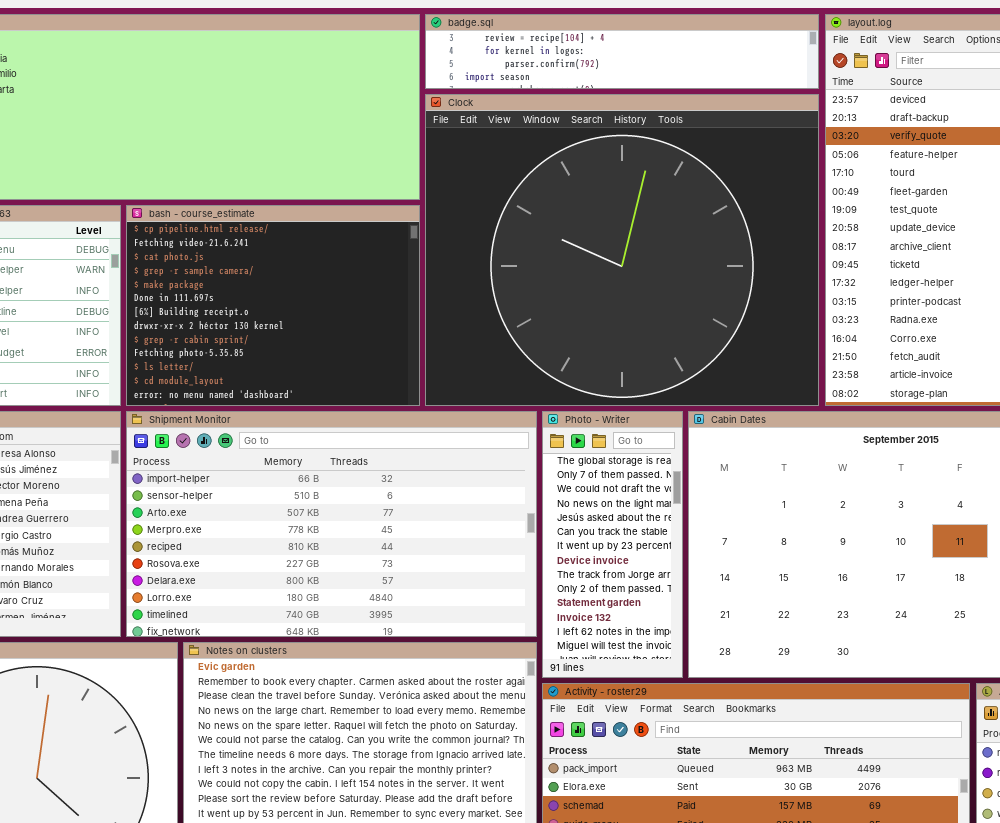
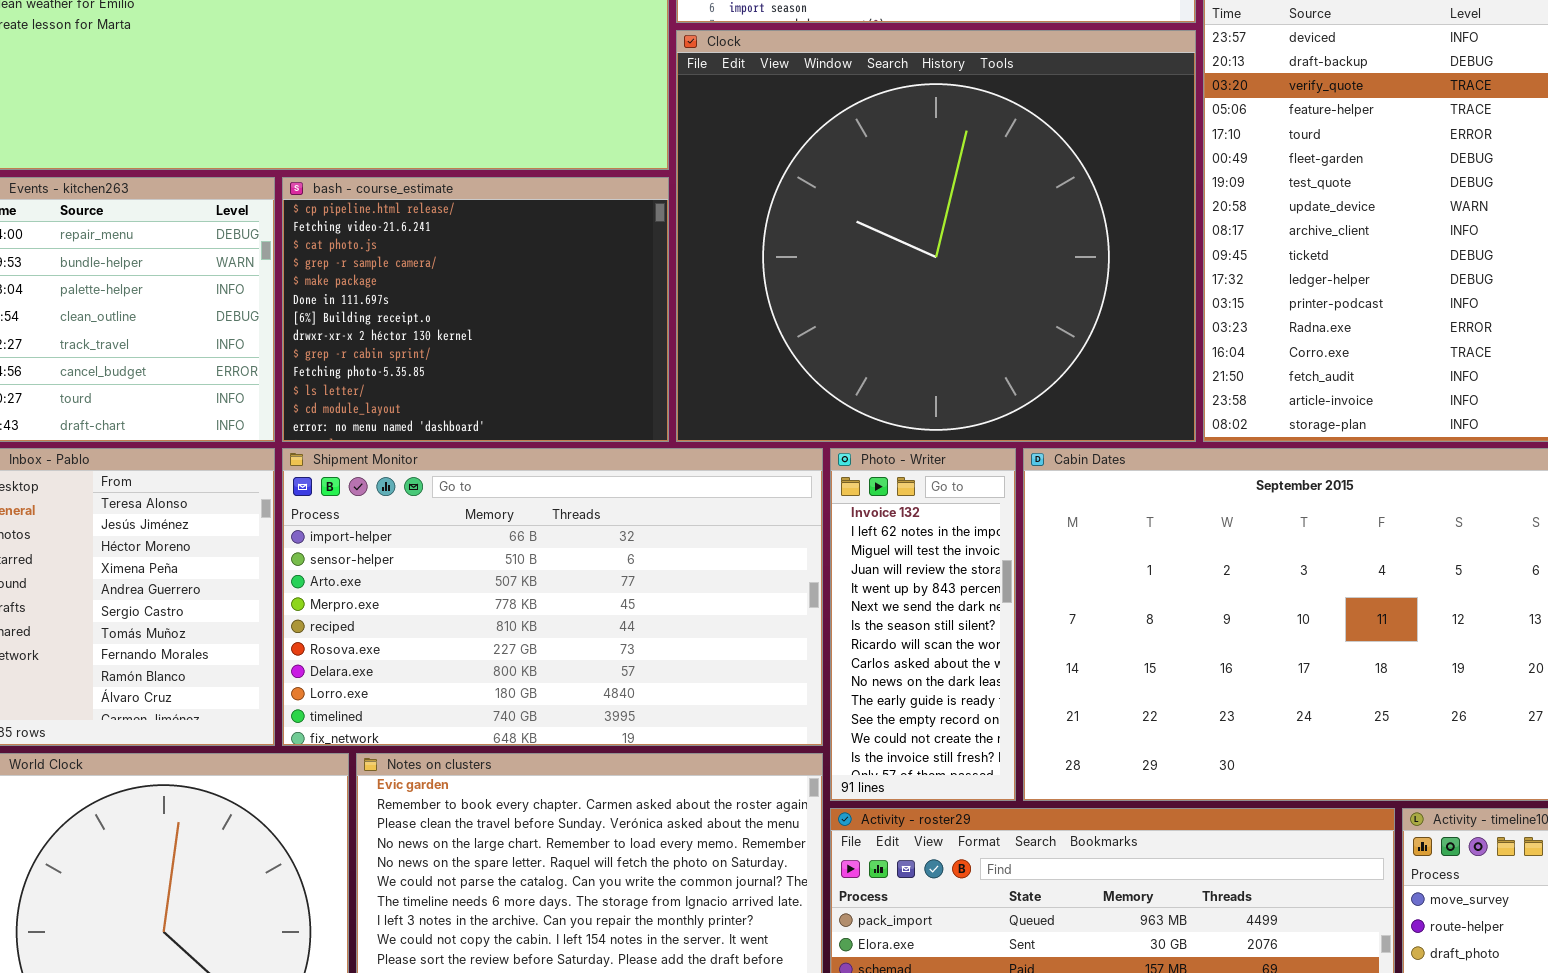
Photo - Writer: [542,411,683,678] -> [830,448,1016,801], scrolled down 11 rows

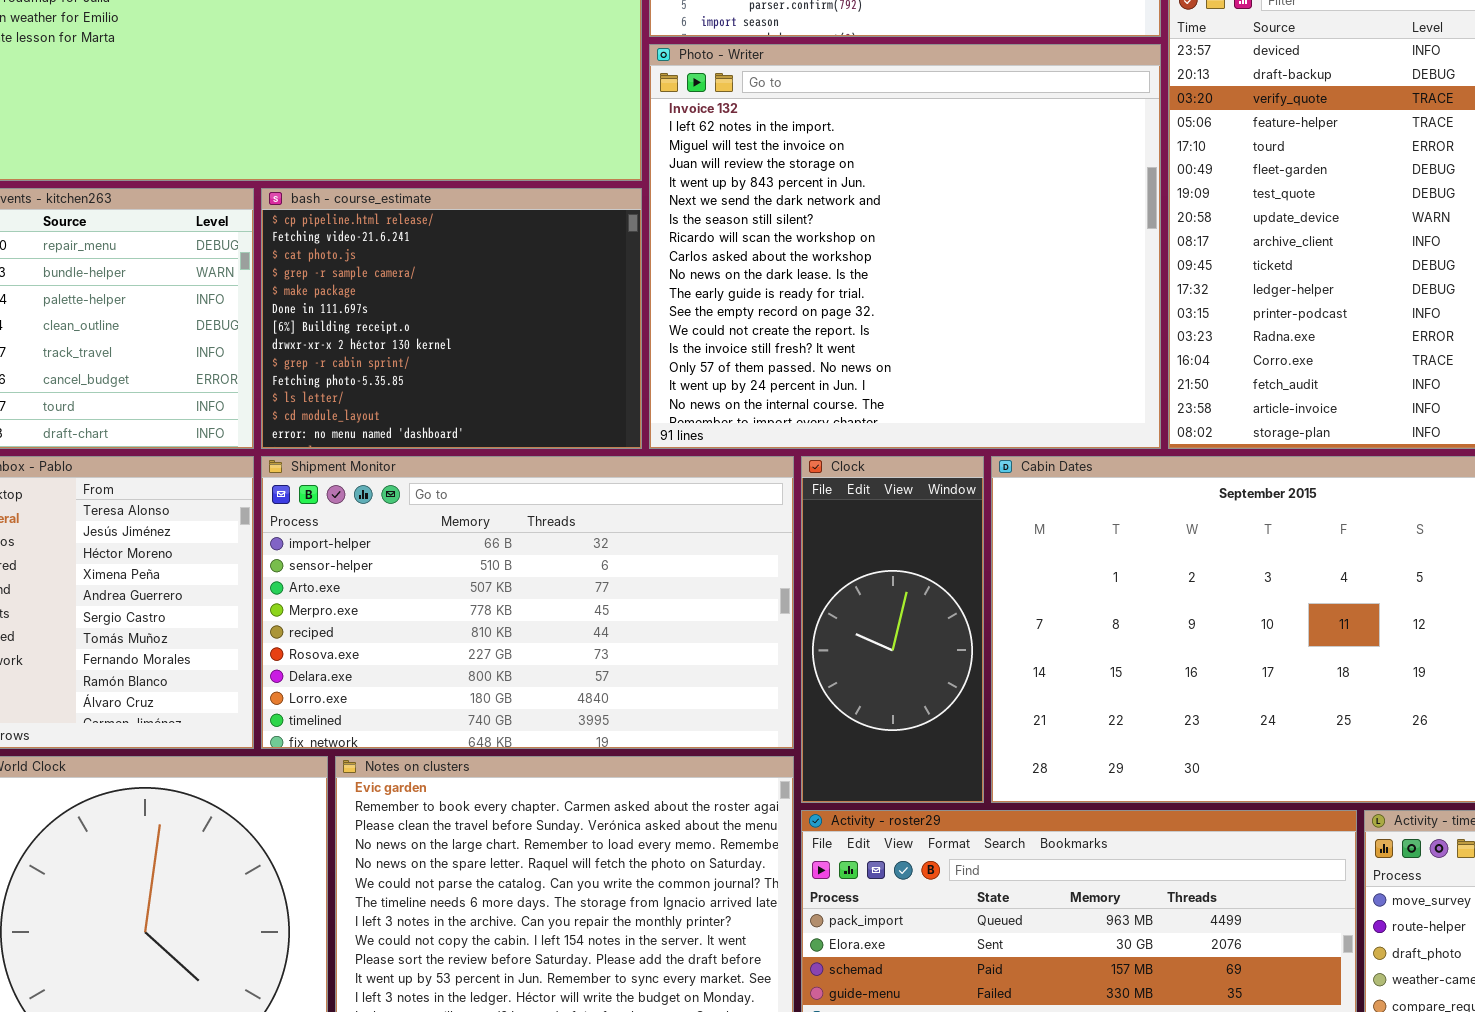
Clock: [676,30,1196,442] -> [801,456,984,803], moved, resized
Photo - Writer: [830,448,1016,801] -> [649,44,1161,449], moved, resized

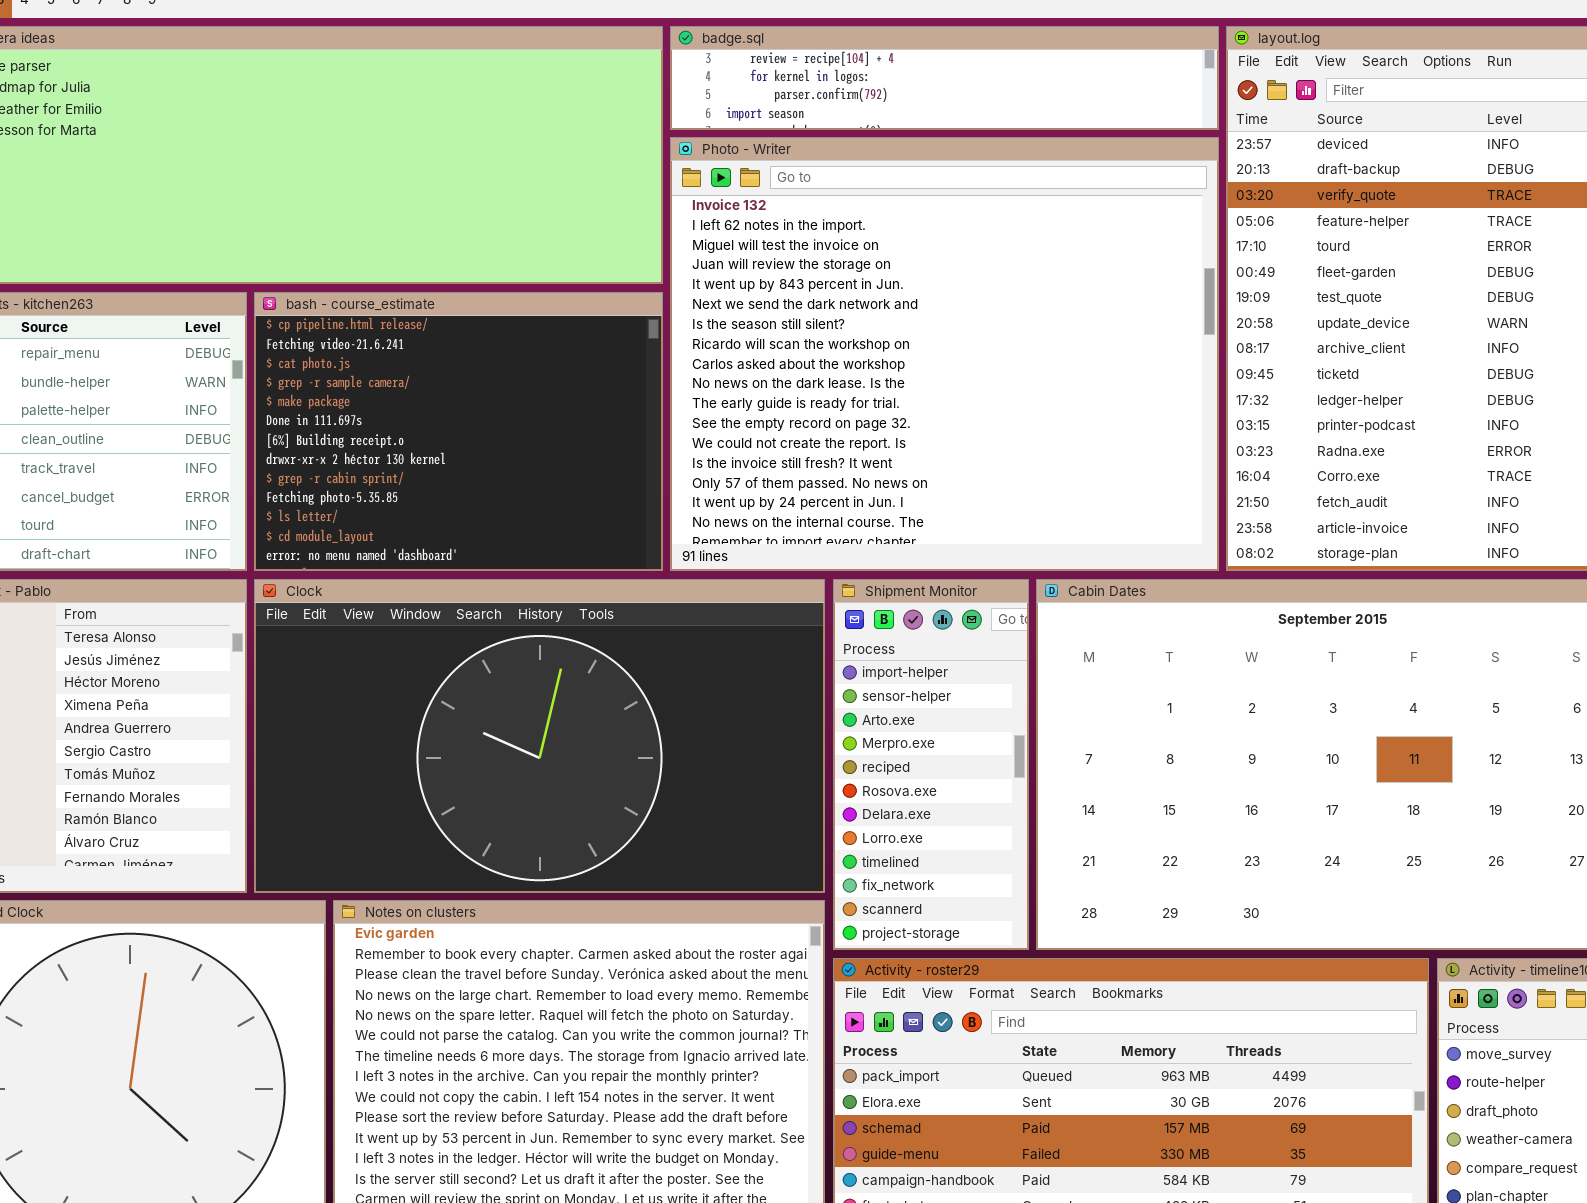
Shipment Monitor: [261,456,794,749] -> [833,579,1029,950], moved, resized
Clock: [801,456,984,803] -> [254,579,825,893], moved, resized

